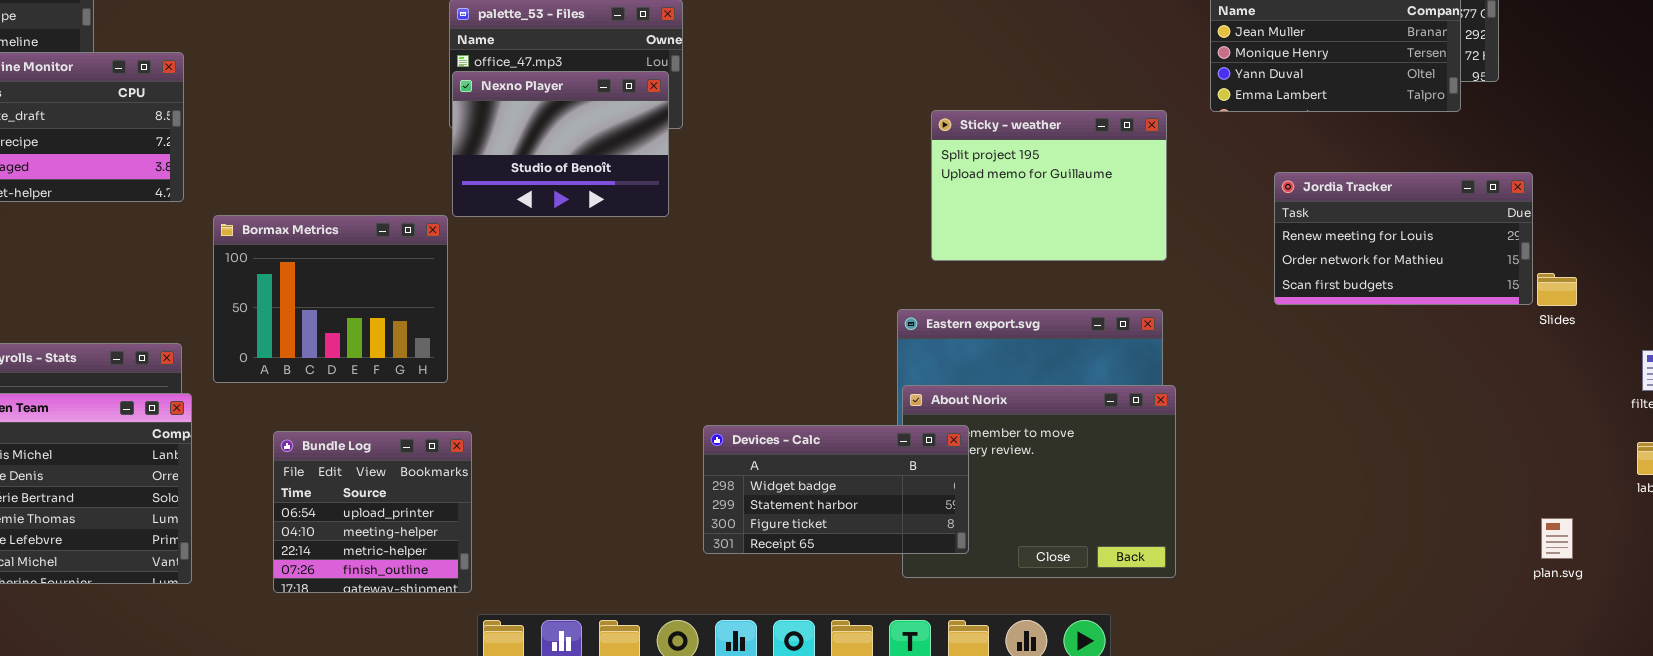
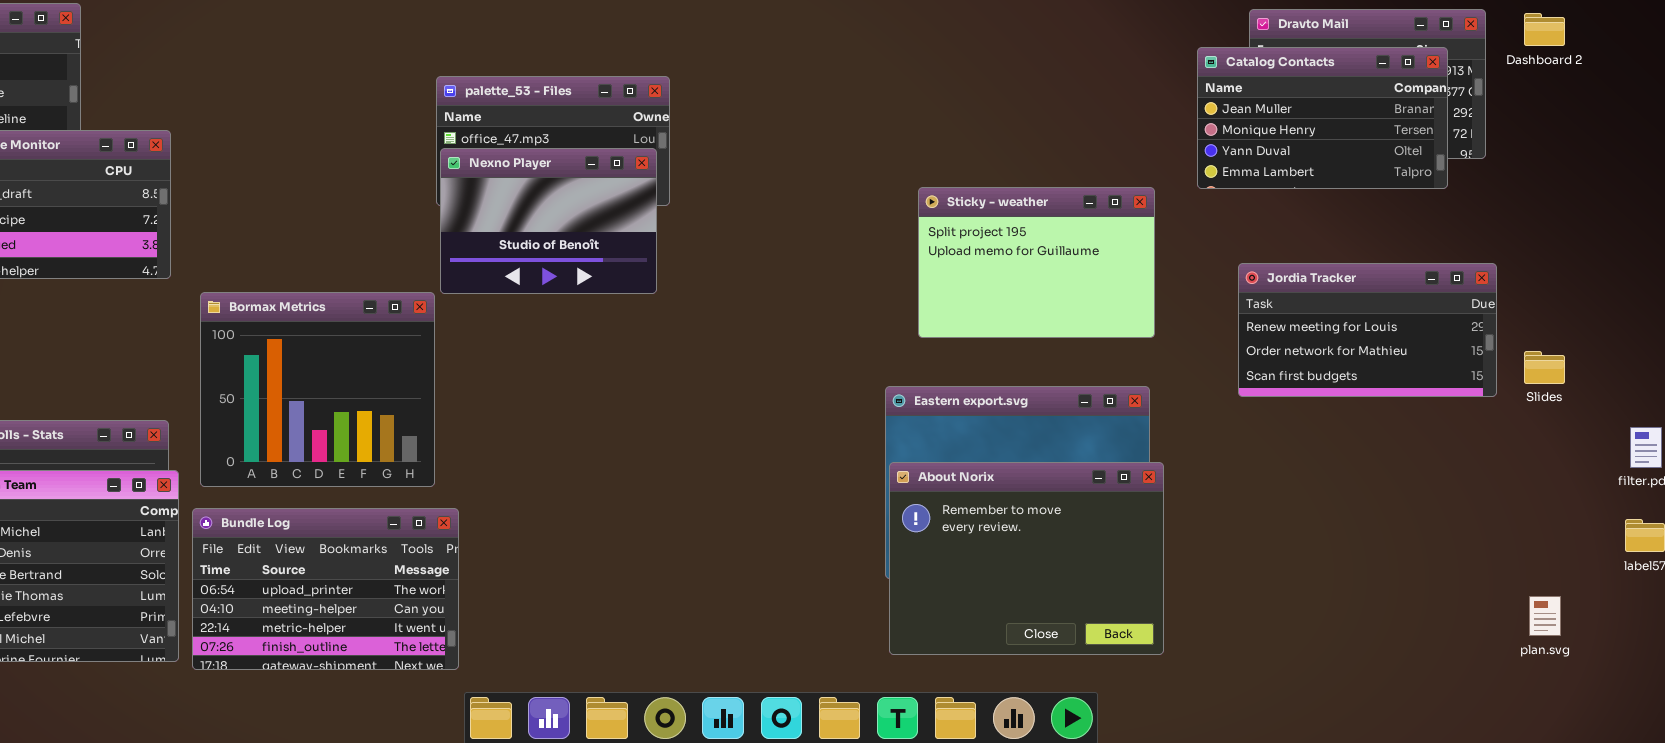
Jordia Tracker: [1274,172,1533,305] -> [1238,263,1497,397], moved
Bormax Metrics: [213,215,448,383] -> [200,292,435,487], resized
Devices - Calc: [703,425,969,554] -> none, closed
Bundle Log: [273,431,472,593] -> [192,508,459,670], resized

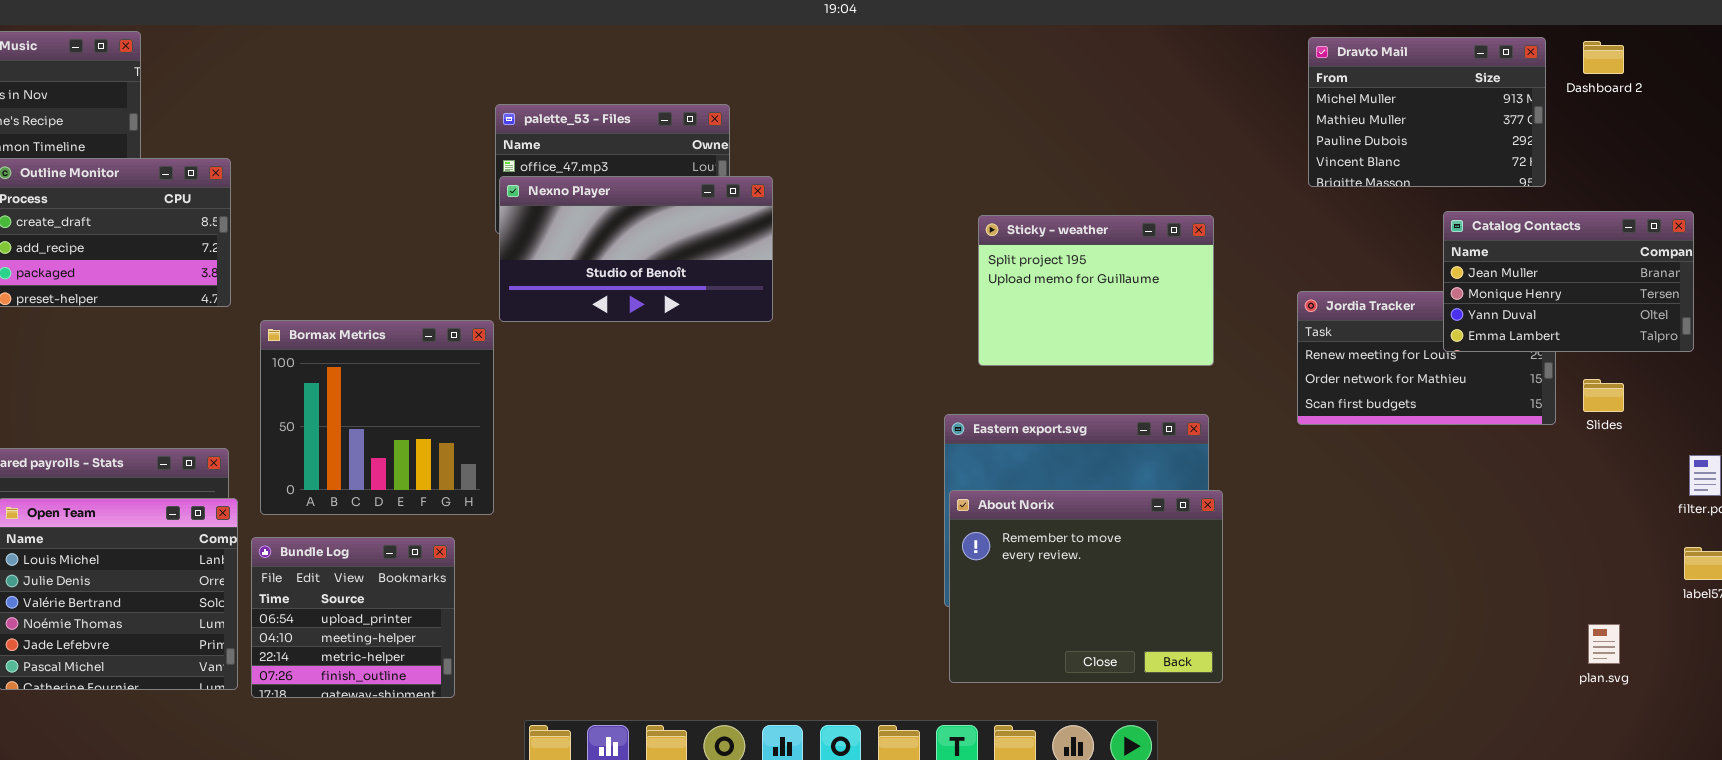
Catalog Contacts: [1197,47,1448,189] -> [1443,211,1694,352], moved
Nexno Player: [440,148,657,294] -> [499,176,773,322], resized
Bundle Log: [192,508,459,670] -> [251,537,455,698], resized

